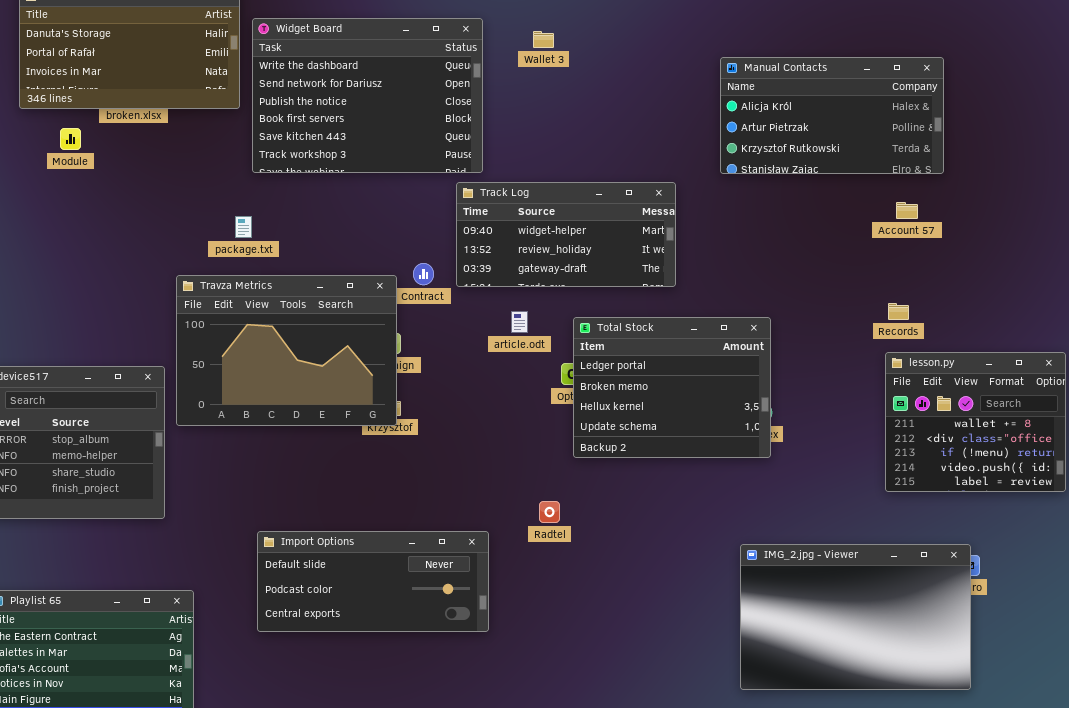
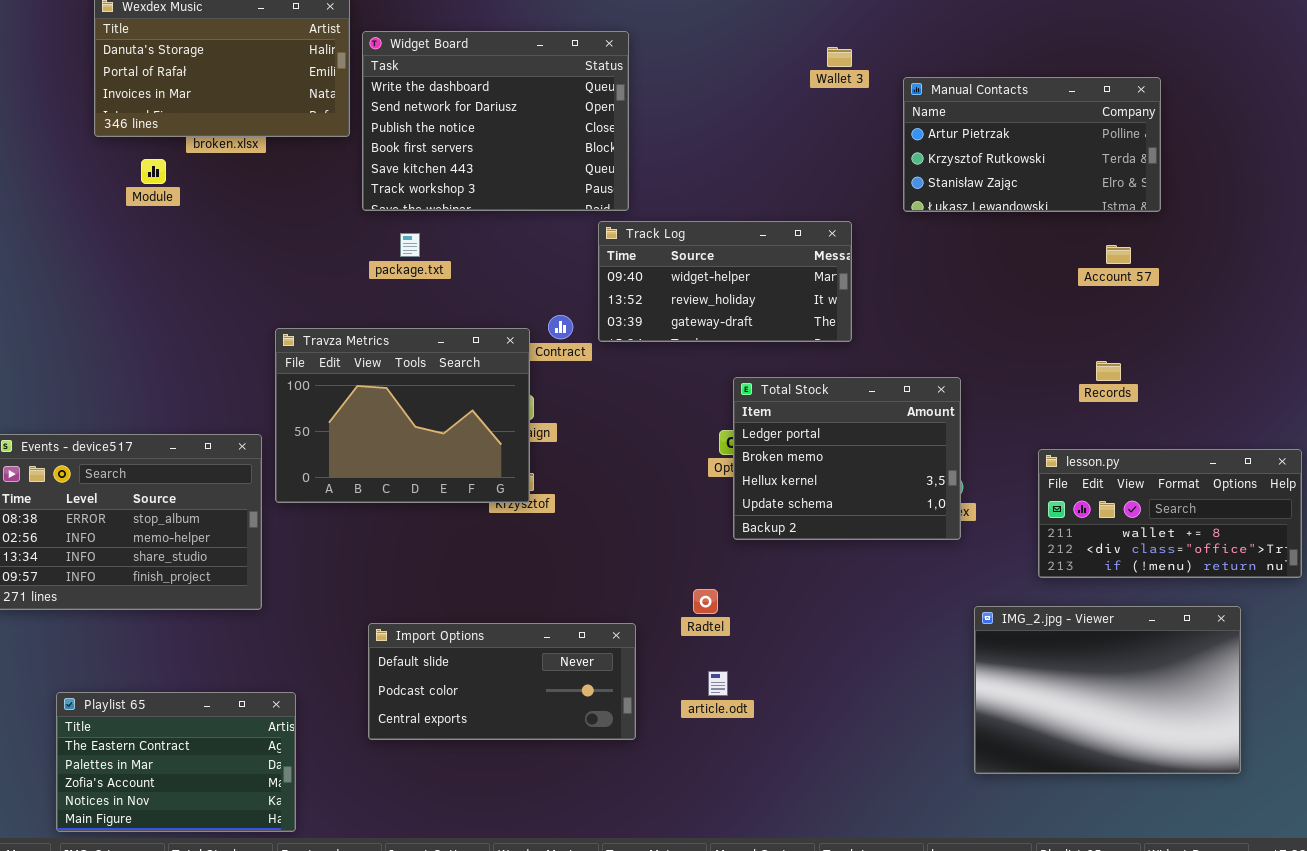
Wallet 3: [533,31,554,48] -> [827,47,852,67], moved
Manual Contacts: [720,57,944,174] -> [903,77,1161,212], scrolled down 1 row
package.txt: [235,216,252,238] -> [400,233,420,257], moved
article.odt: [511,311,528,333] -> [708,671,728,696], moved
lesson.py: [885,352,1066,492] -> [1038,449,1302,578], resized
IMG_2.jpg - Viewer: [740,544,971,690] -> [974,606,1241,774], moved

